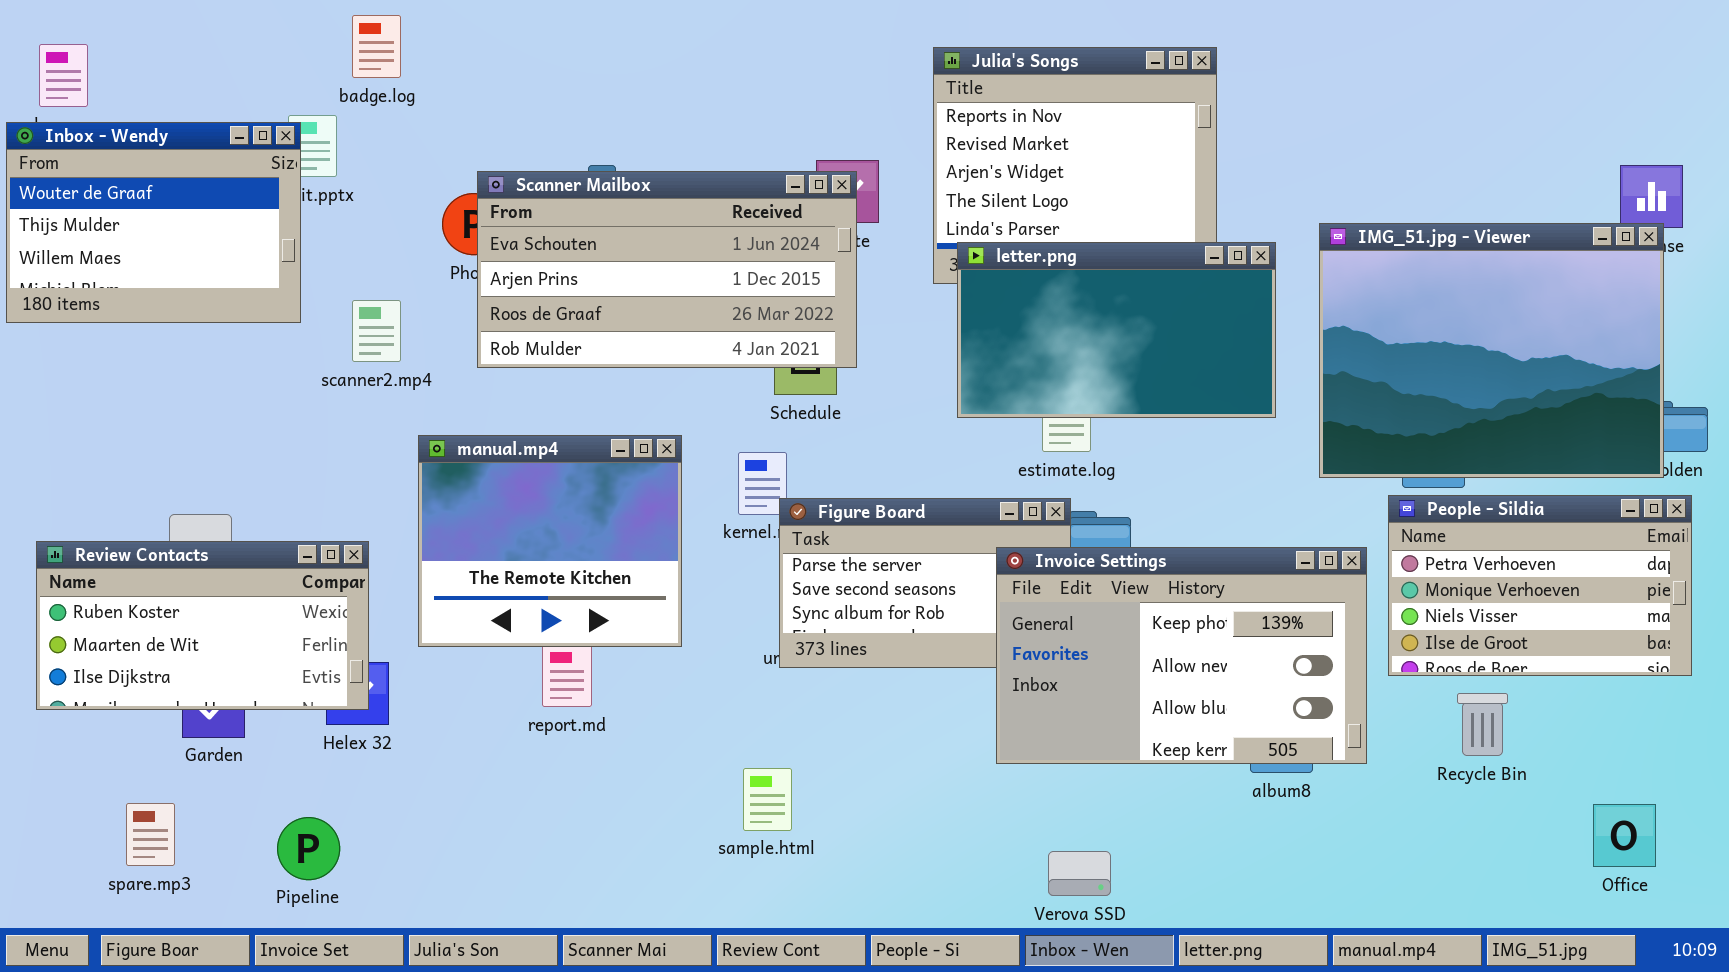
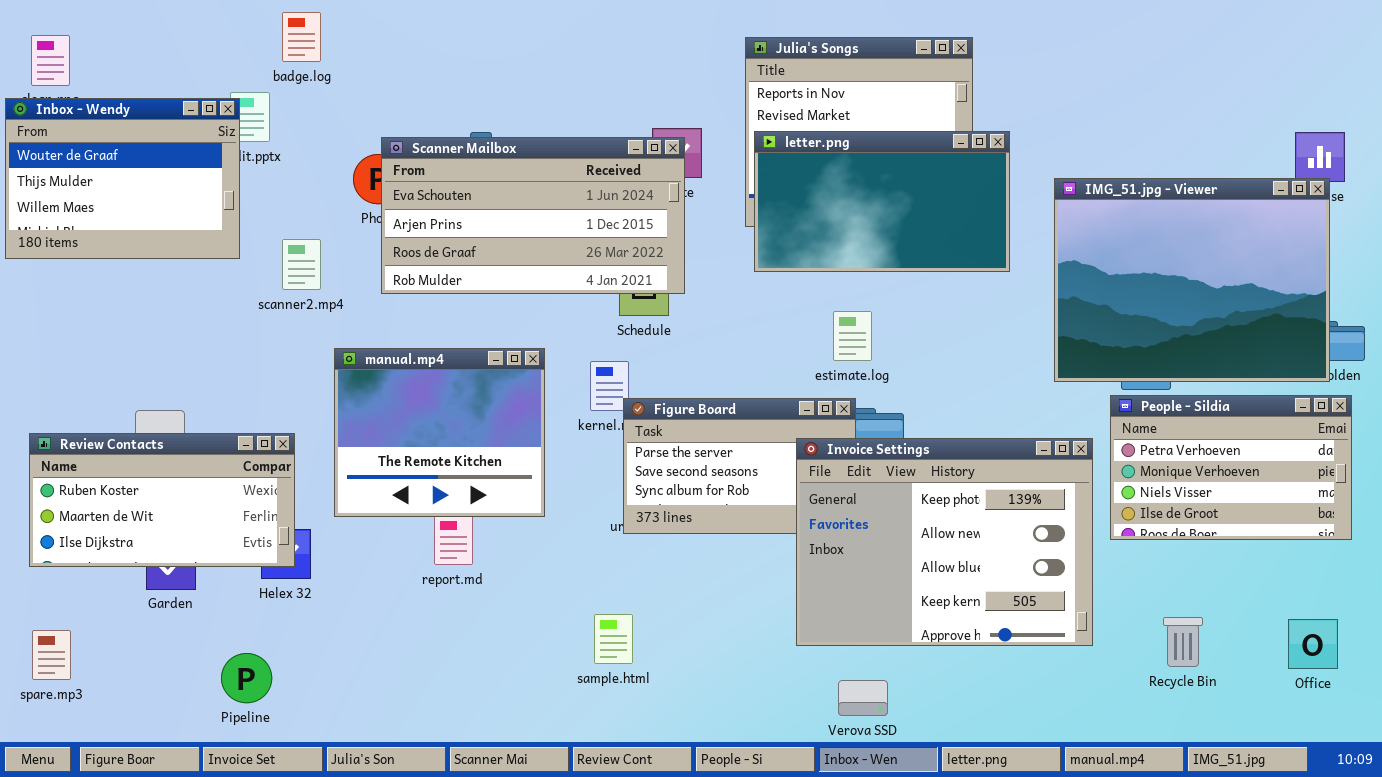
letter.png: [957,242,1276,418] -> [754,131,1010,272], moved
Invoice Settings: [996,547,1367,764] -> [796,438,1093,646], resized
Recycle Bin: [1457,693,1508,756] -> [1163,617,1203,667], moved
spare.mp3: [126,803,175,866] -> [32,630,71,680], moved
Office: [1593,804,1656,867] -> [1288,619,1338,669], moved

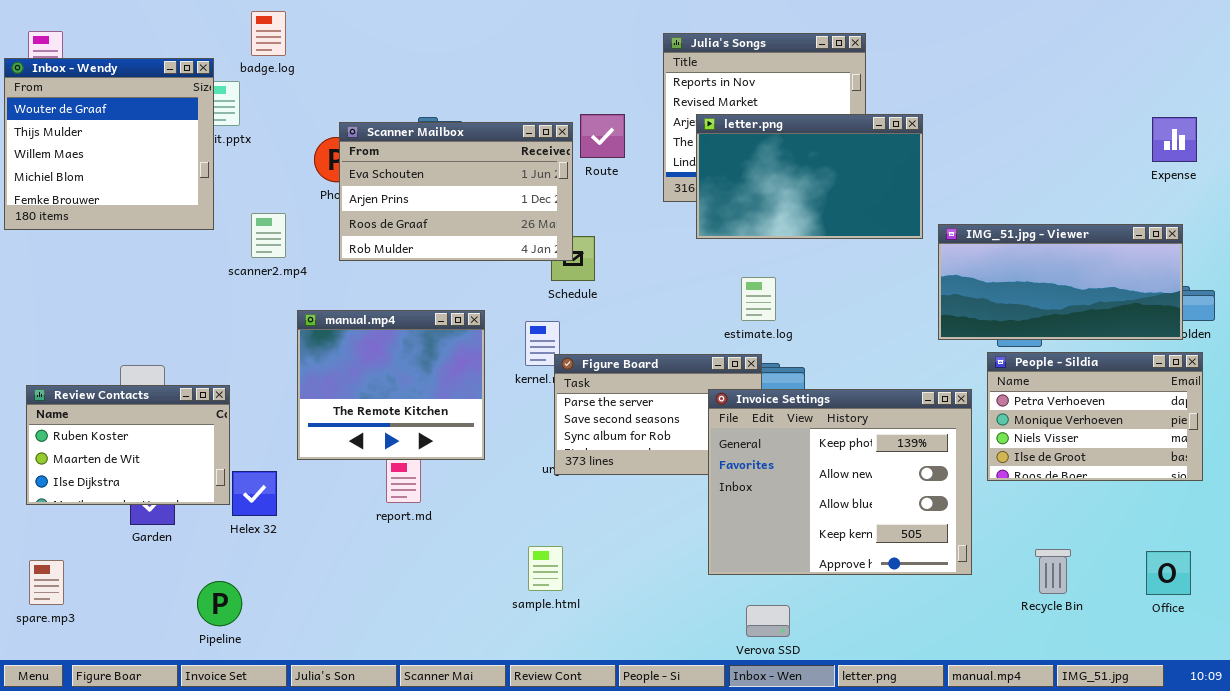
Inbox - Wendy: [5,98,240,259] -> [4,58,214,230], resized
letter.png: [754,131,1010,272] -> [696,114,923,239], moved
Scanner Mailbox: [381,137,685,294] -> [339,122,573,261], resized
IMG_51.jpg - Viewer: [1054,178,1330,382] -> [938,224,1183,340], resized
Review Contacts: [29,433,295,567] -> [26,385,230,505], resized

